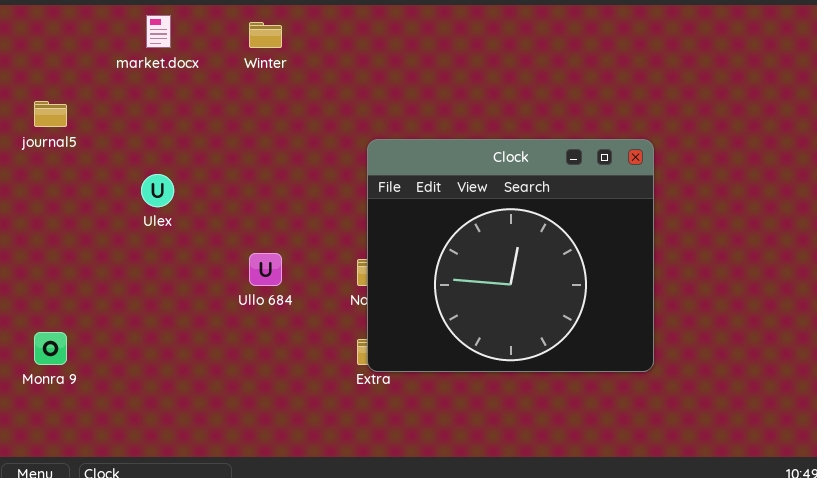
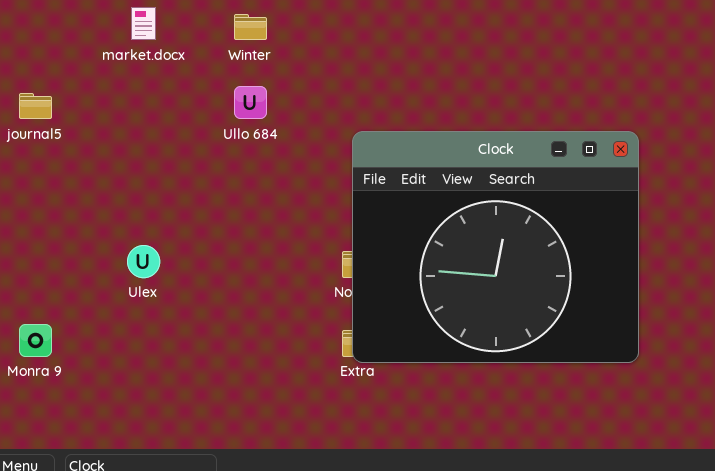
Ulex: [141,174,174,207] -> [127,245,160,278], moved
Ullo 684: [249,253,282,286] -> [234,86,267,119], moved

